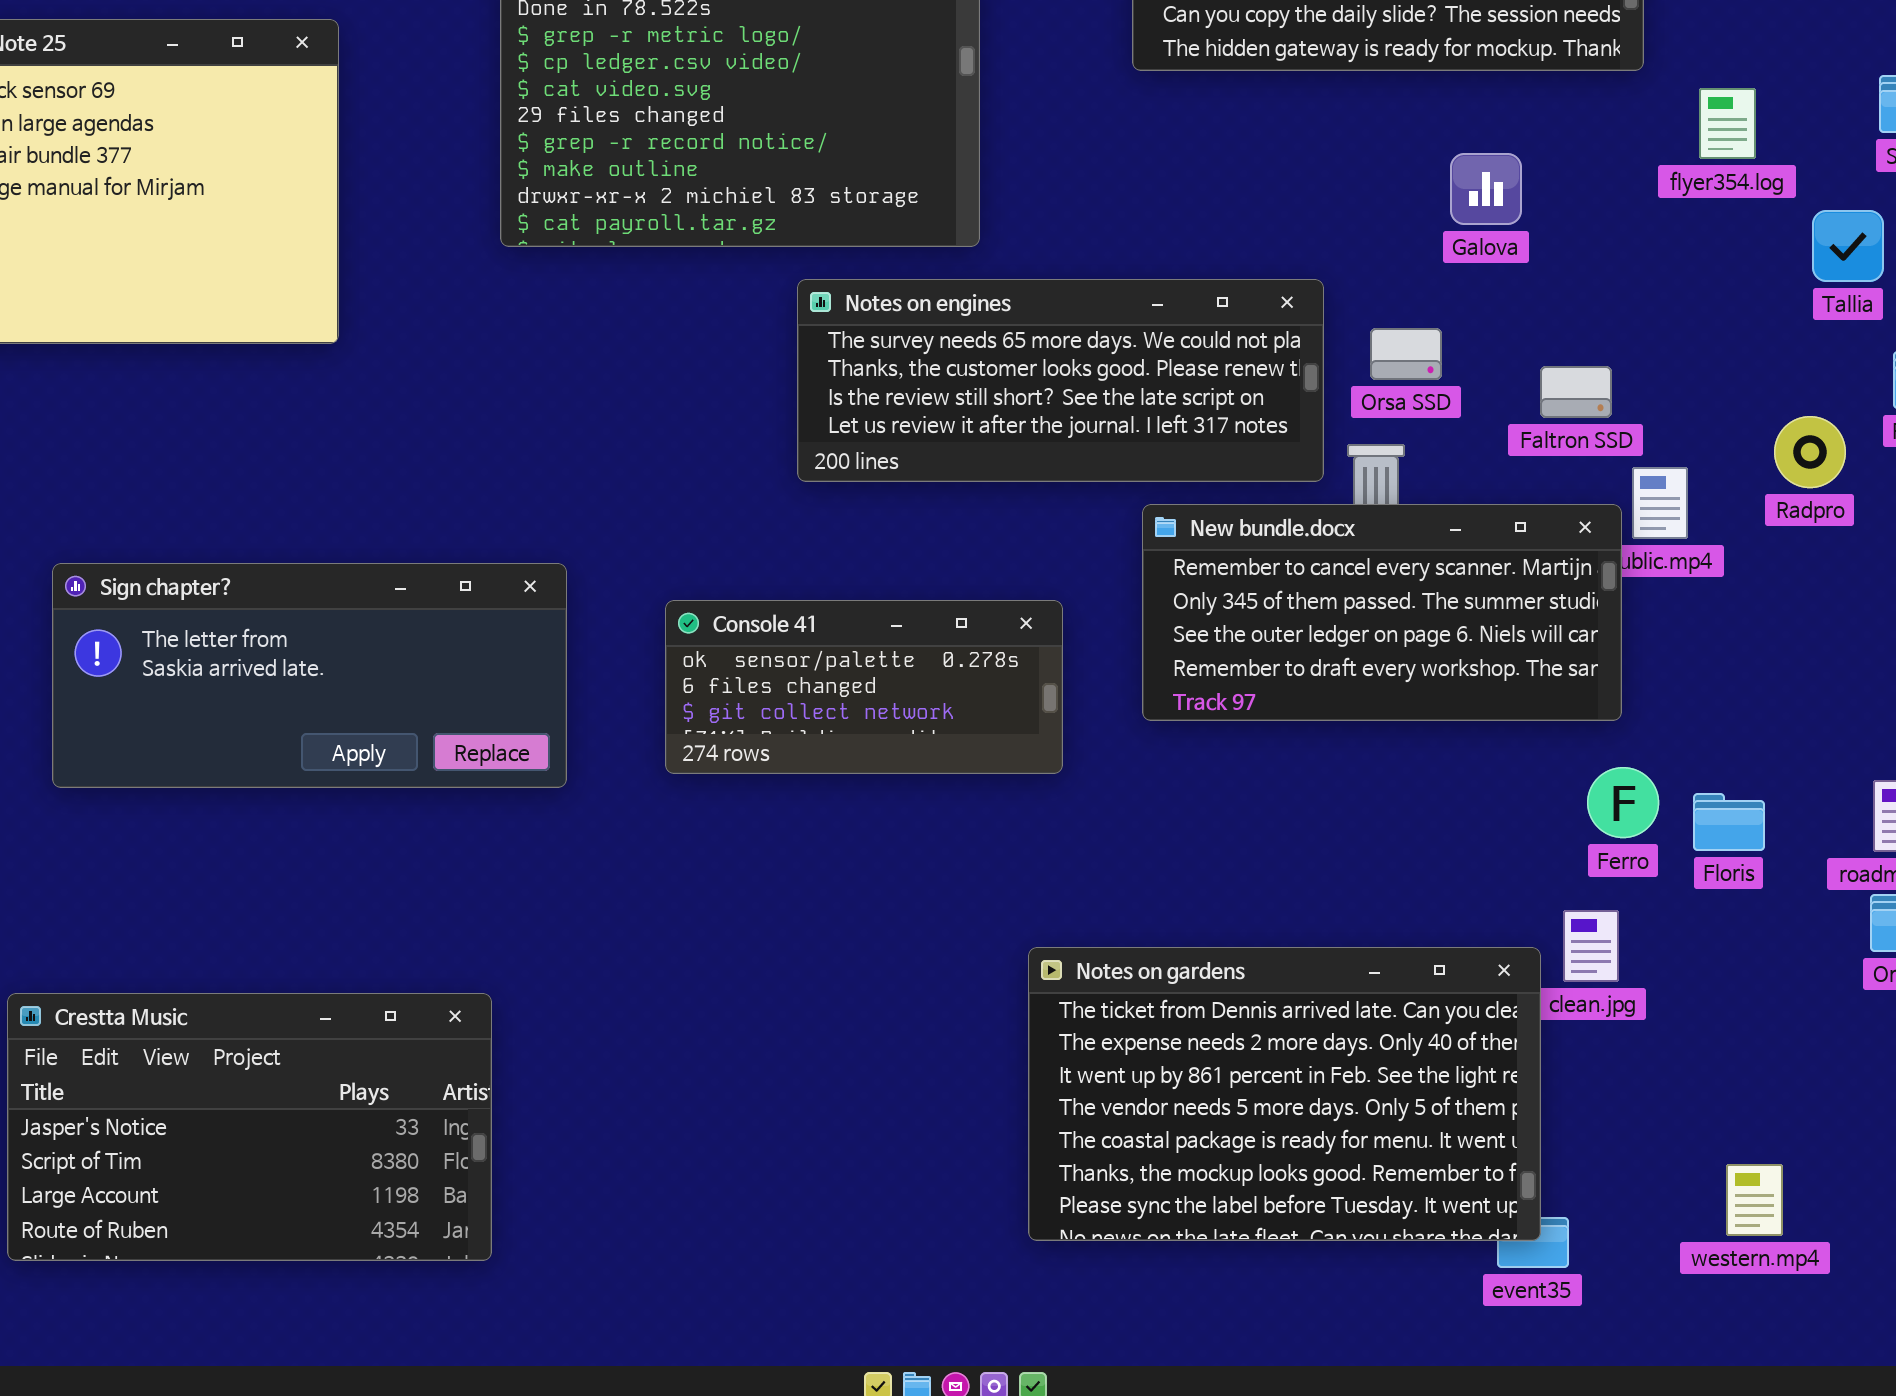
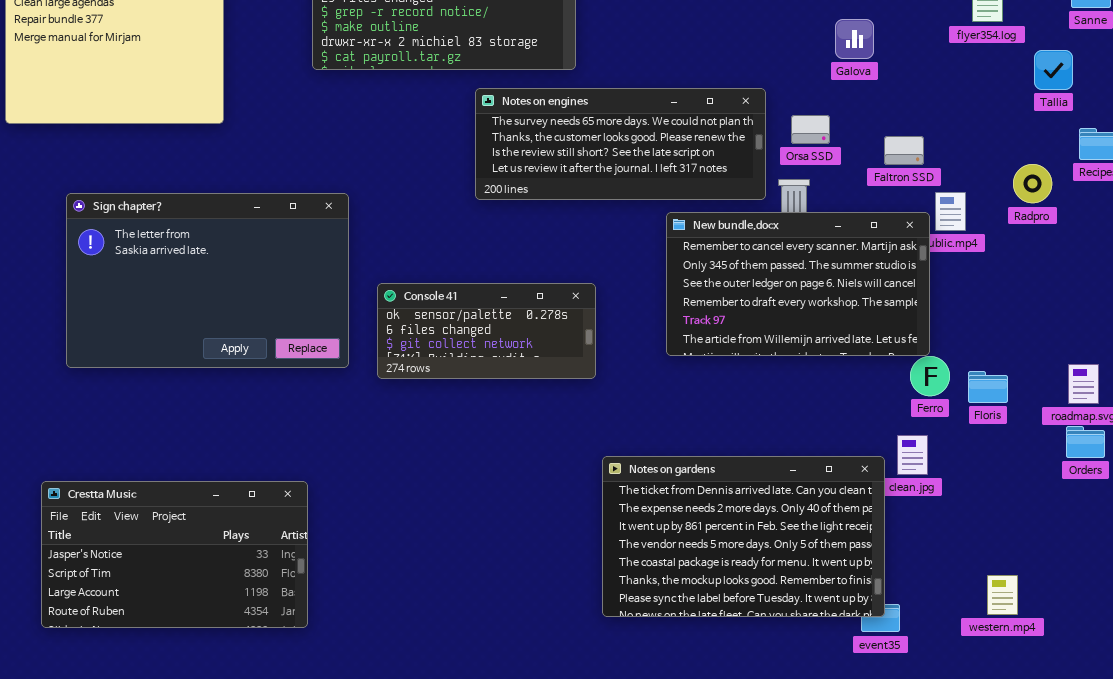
New bundle.docx: [1142,504,1622,721] -> [666,212,930,356], resized
Sign chapter?: [52,563,567,788] -> [66,193,349,368], resized
Console 41: [665,600,1063,774] -> [377,283,596,379], moved

